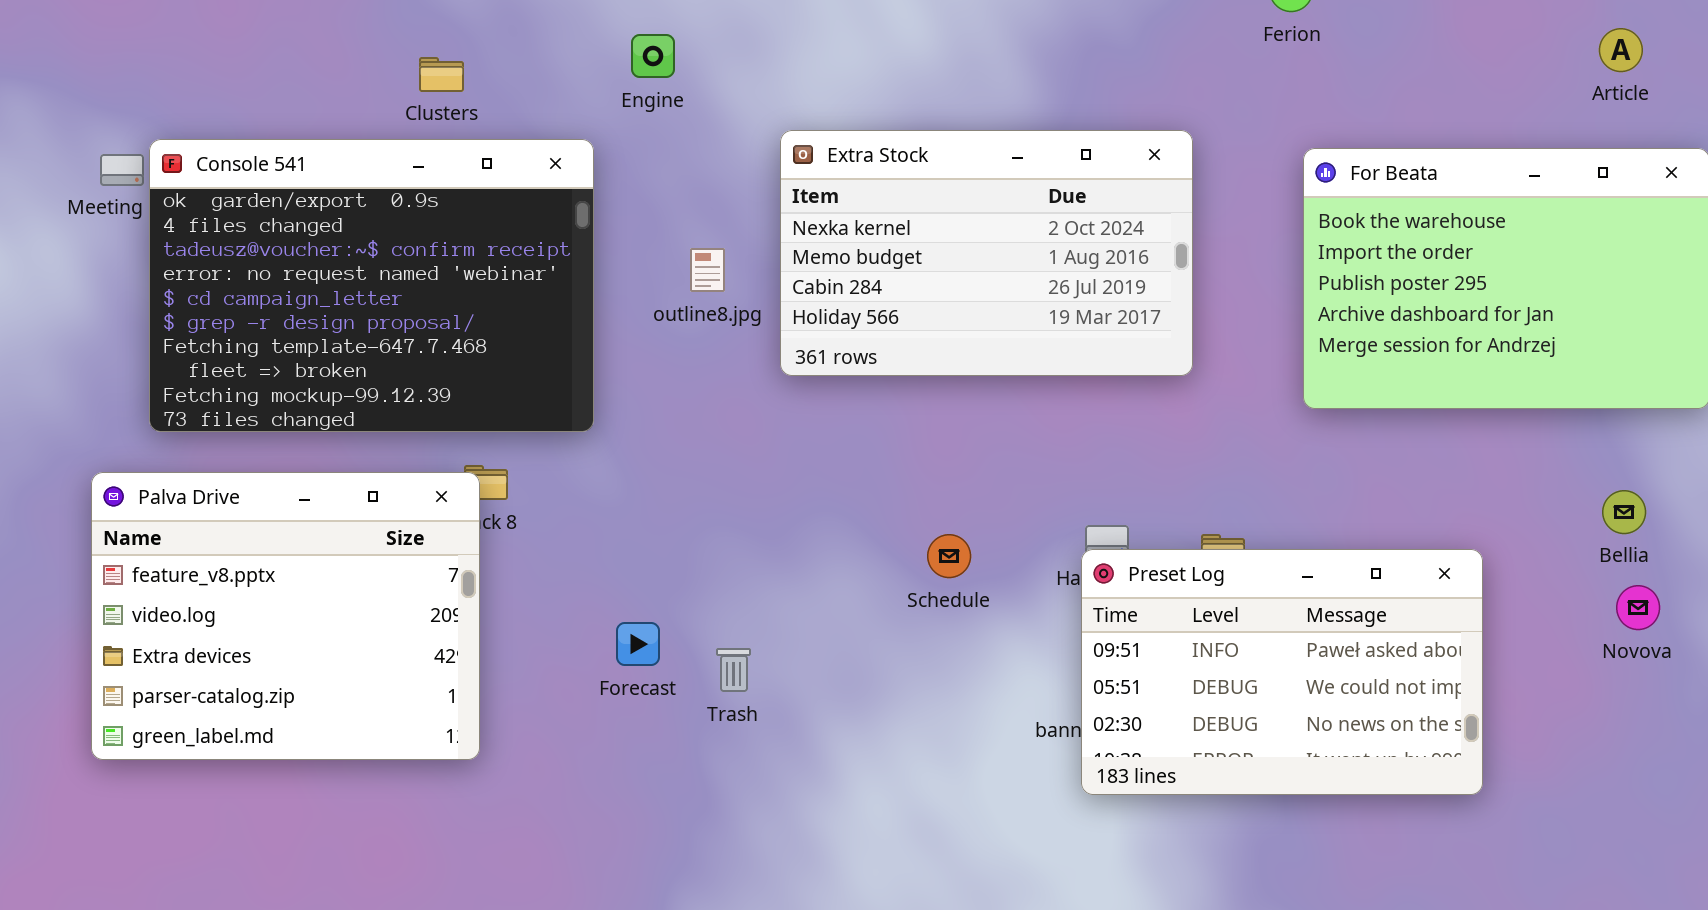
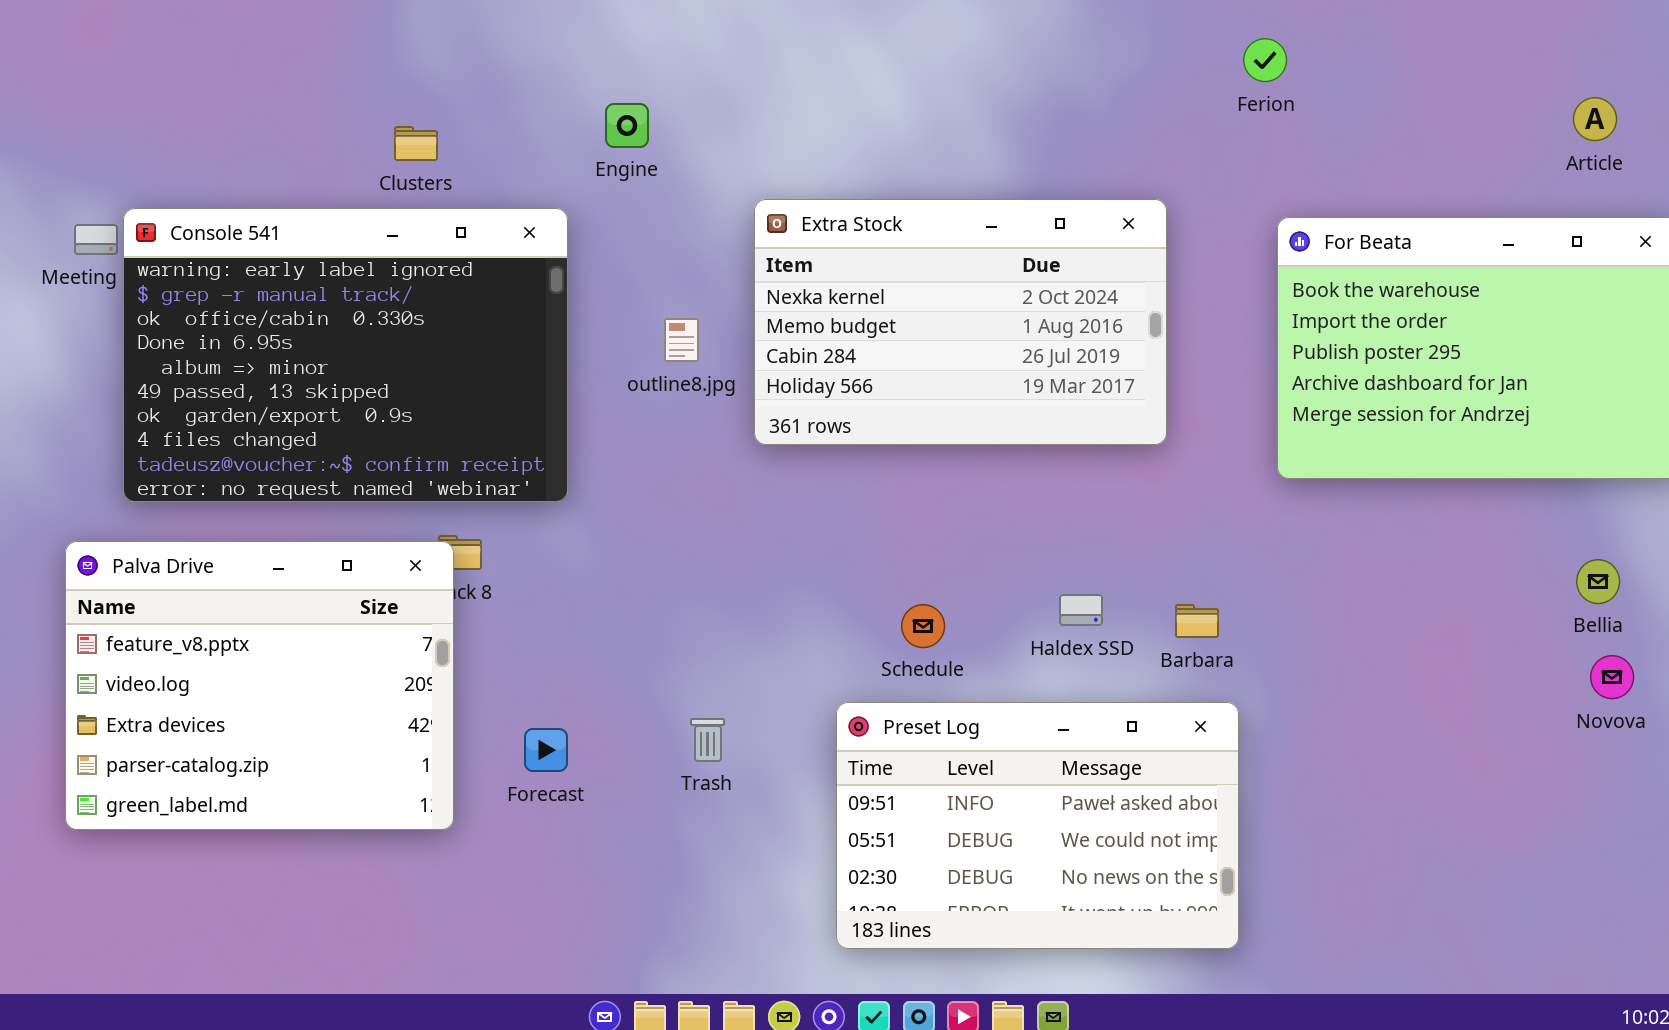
Console 541: [149,139,594,432] -> [123,208,568,502], scrolled up 6 rows
Preset Log: [1081,549,1483,795] -> [836,702,1239,949], moved
Forecast: [616,622,660,666] -> [524,728,568,772], moved

